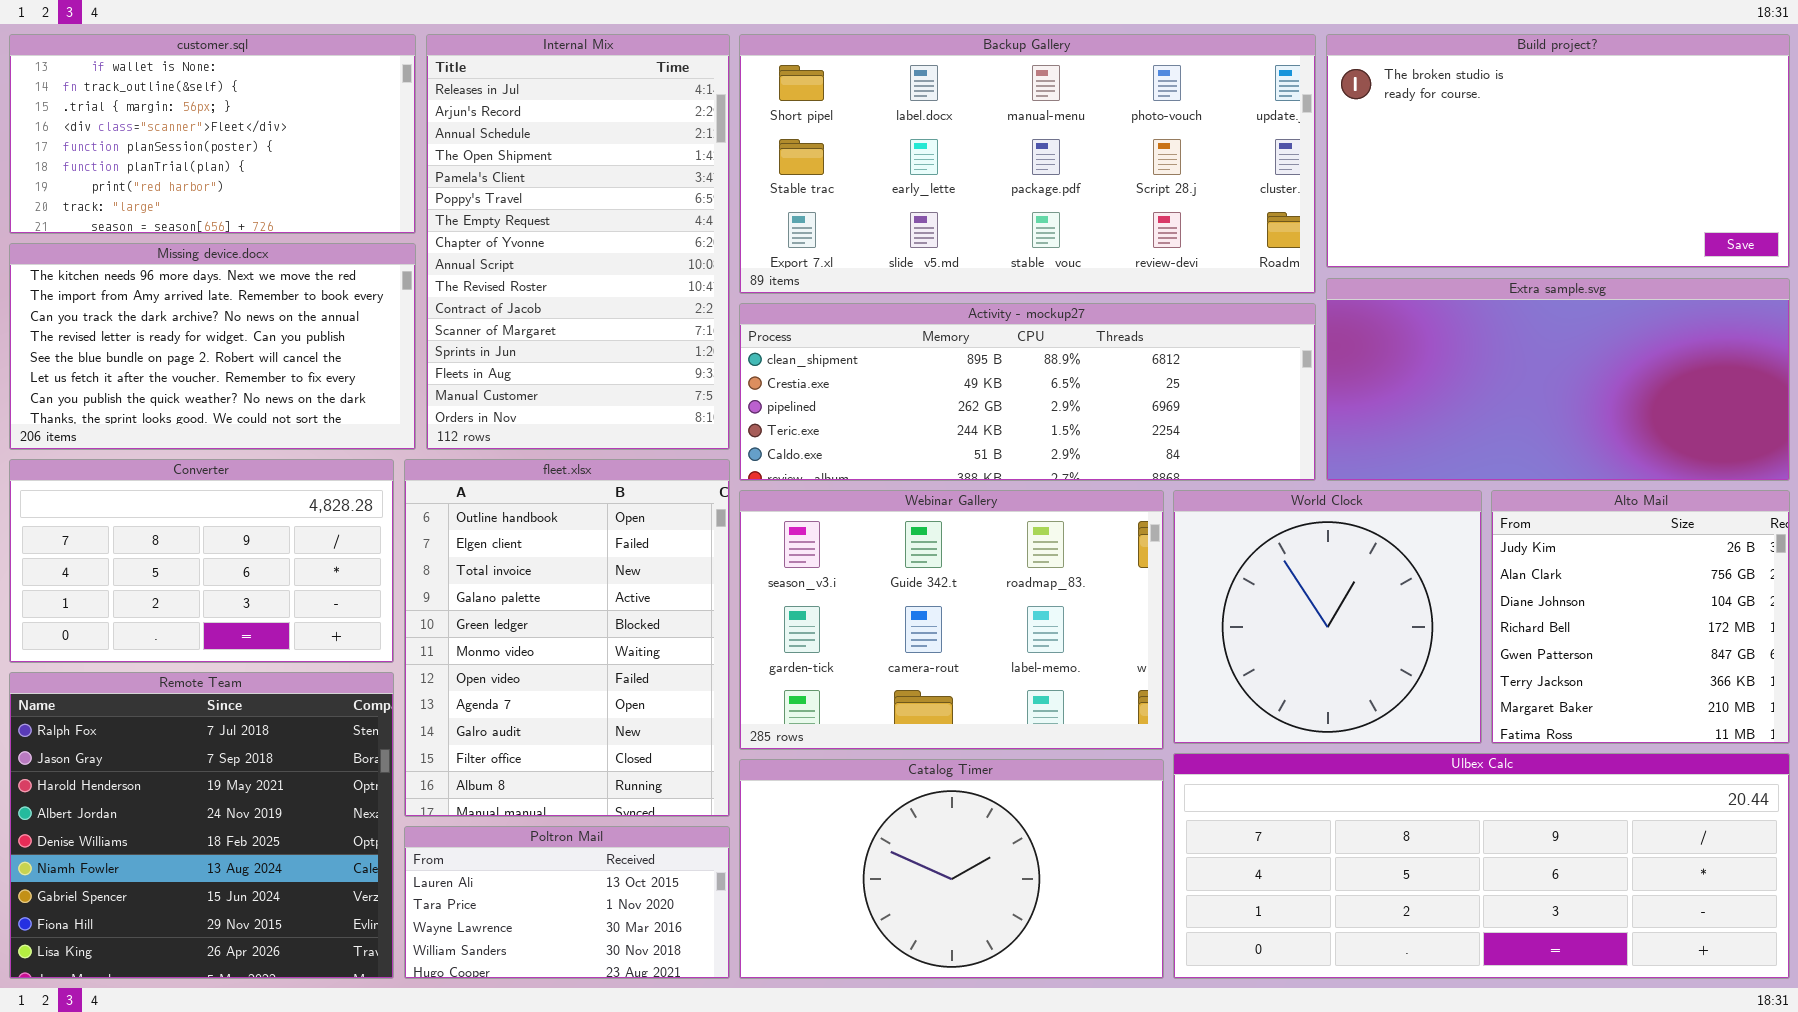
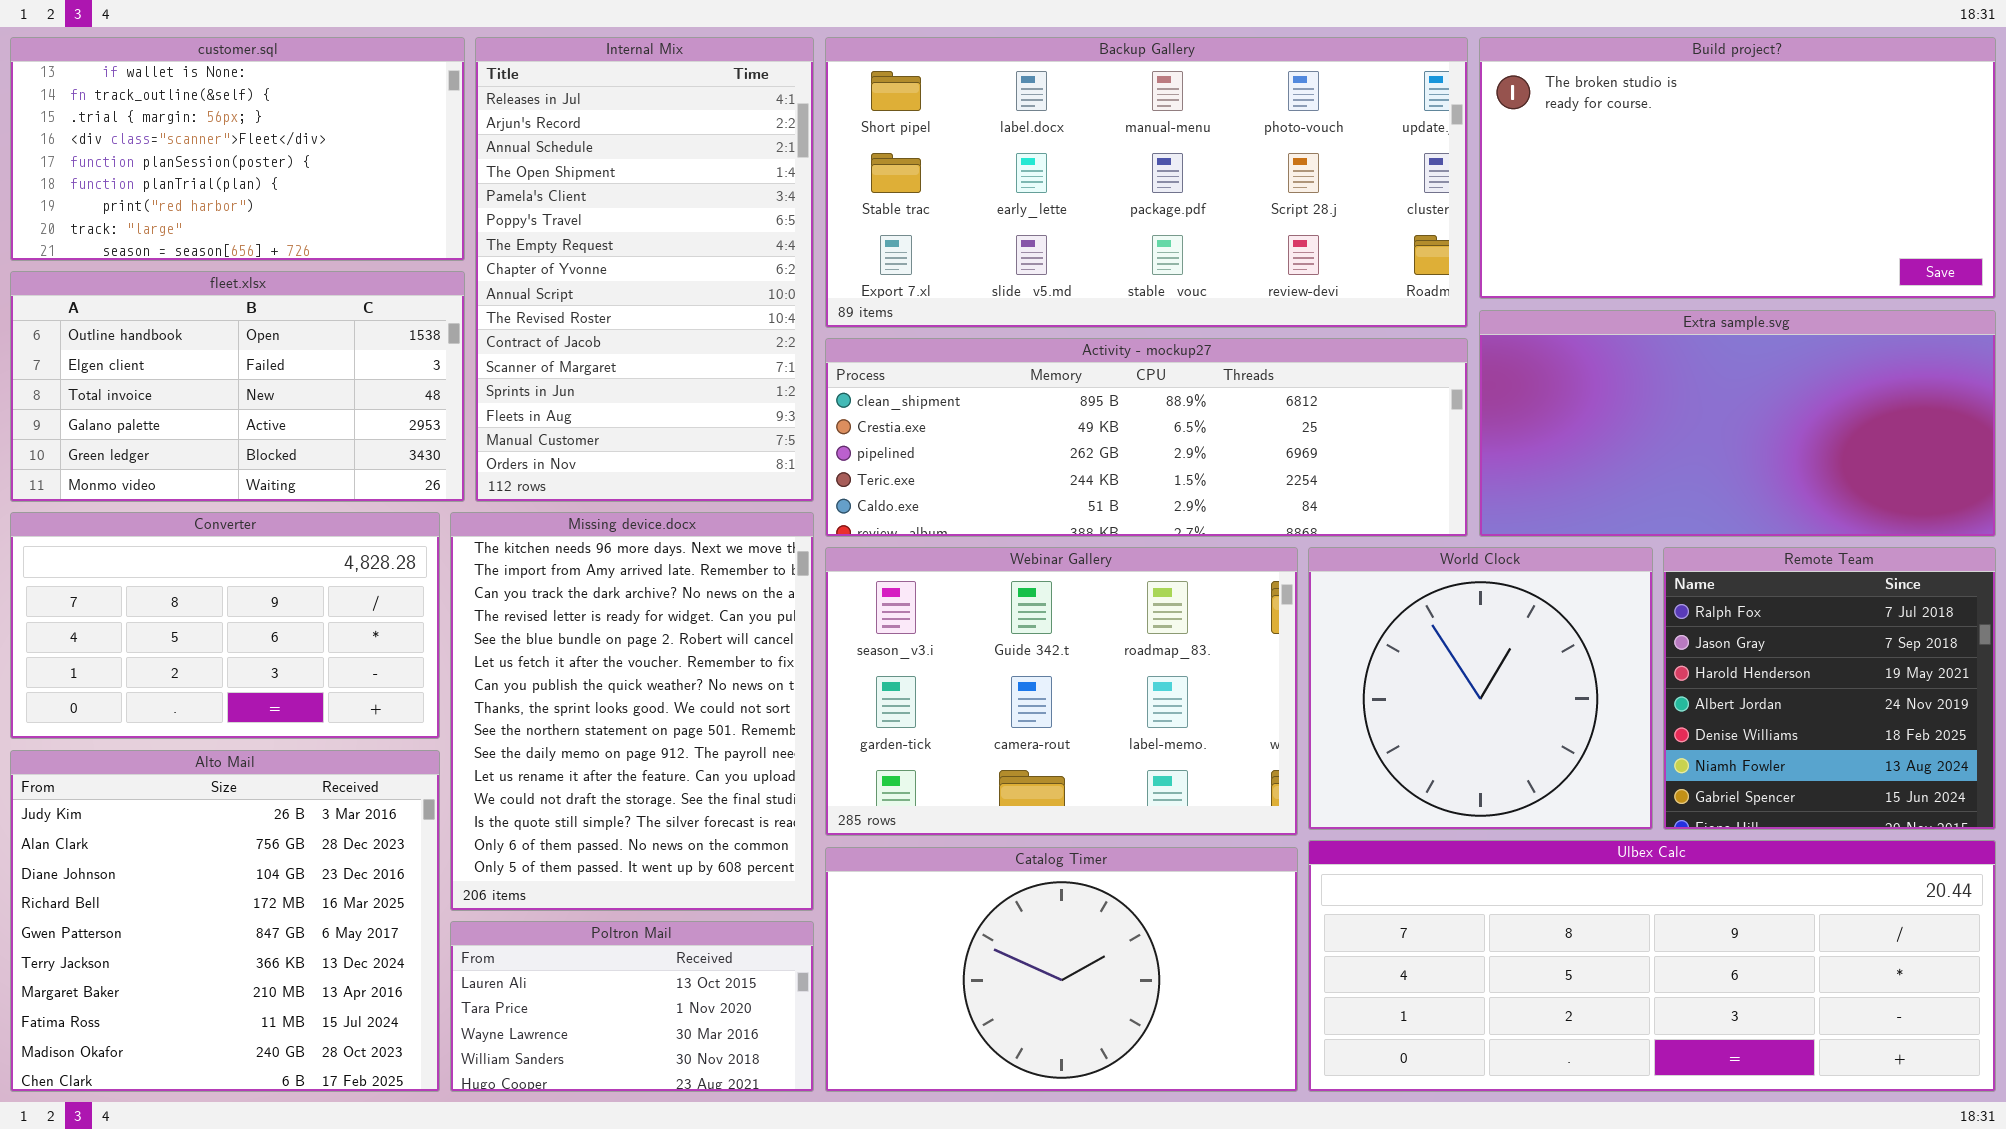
Missing device.docx: [9,243,416,450] -> [450,512,814,911], moved, resized
fleet.xlsx: [404,459,730,817] -> [10,271,465,502], moved, resized
Alto Mail: [1491,490,1790,744] -> [10,750,440,1092], moved, resized
Remote Team: [9,672,394,979] -> [1663,547,1996,830], moved, resized

